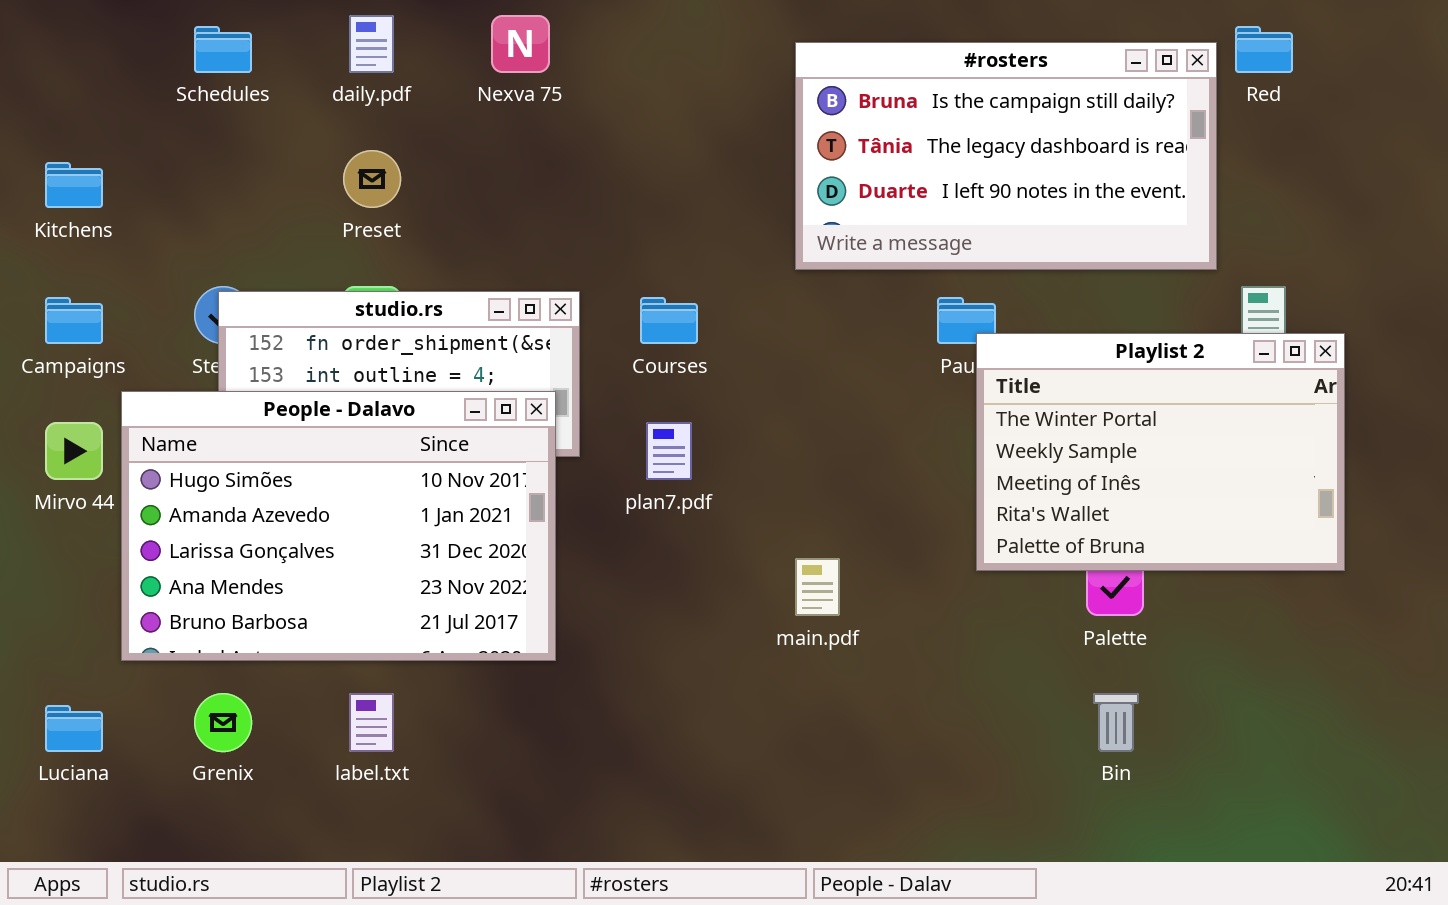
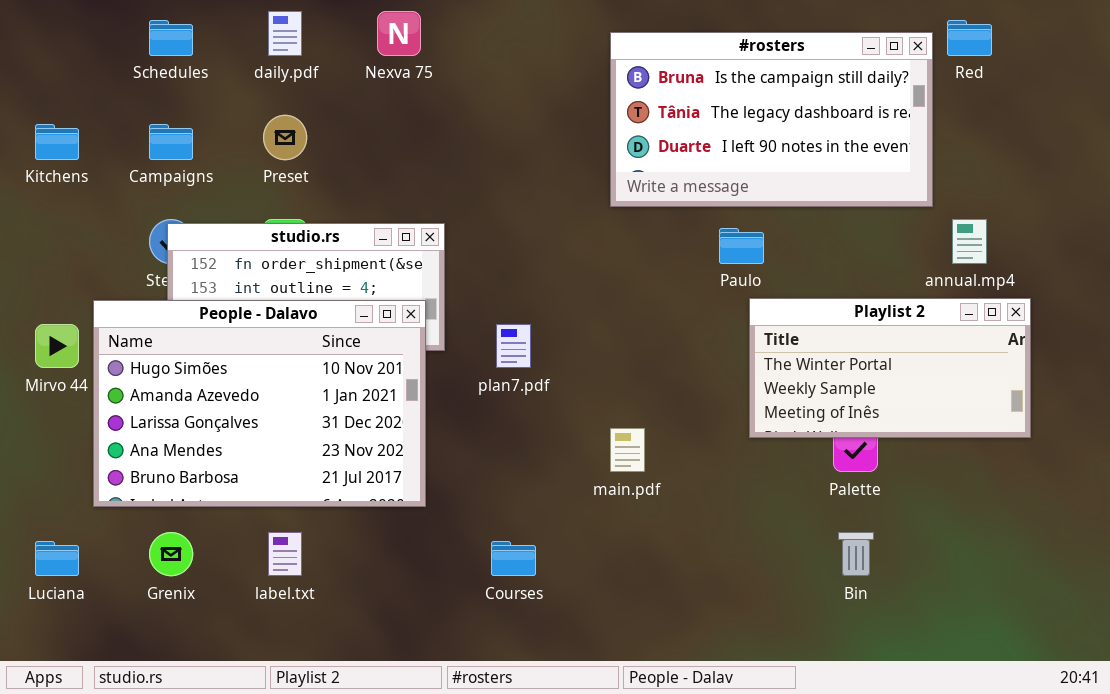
Campaigns: [45,297,103,344] -> [149,124,193,160], moved
Courses: [640,297,698,344] -> [491,541,536,576], moved
Playlist 2: [976,333,1345,571] -> [749,298,1031,438], resized

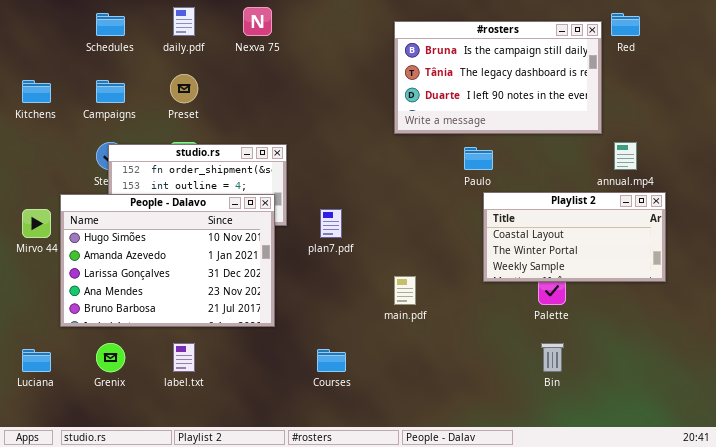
Playlist 2: [749,298,1031,438] -> [483,192,666,282], scrolled up 1 row

